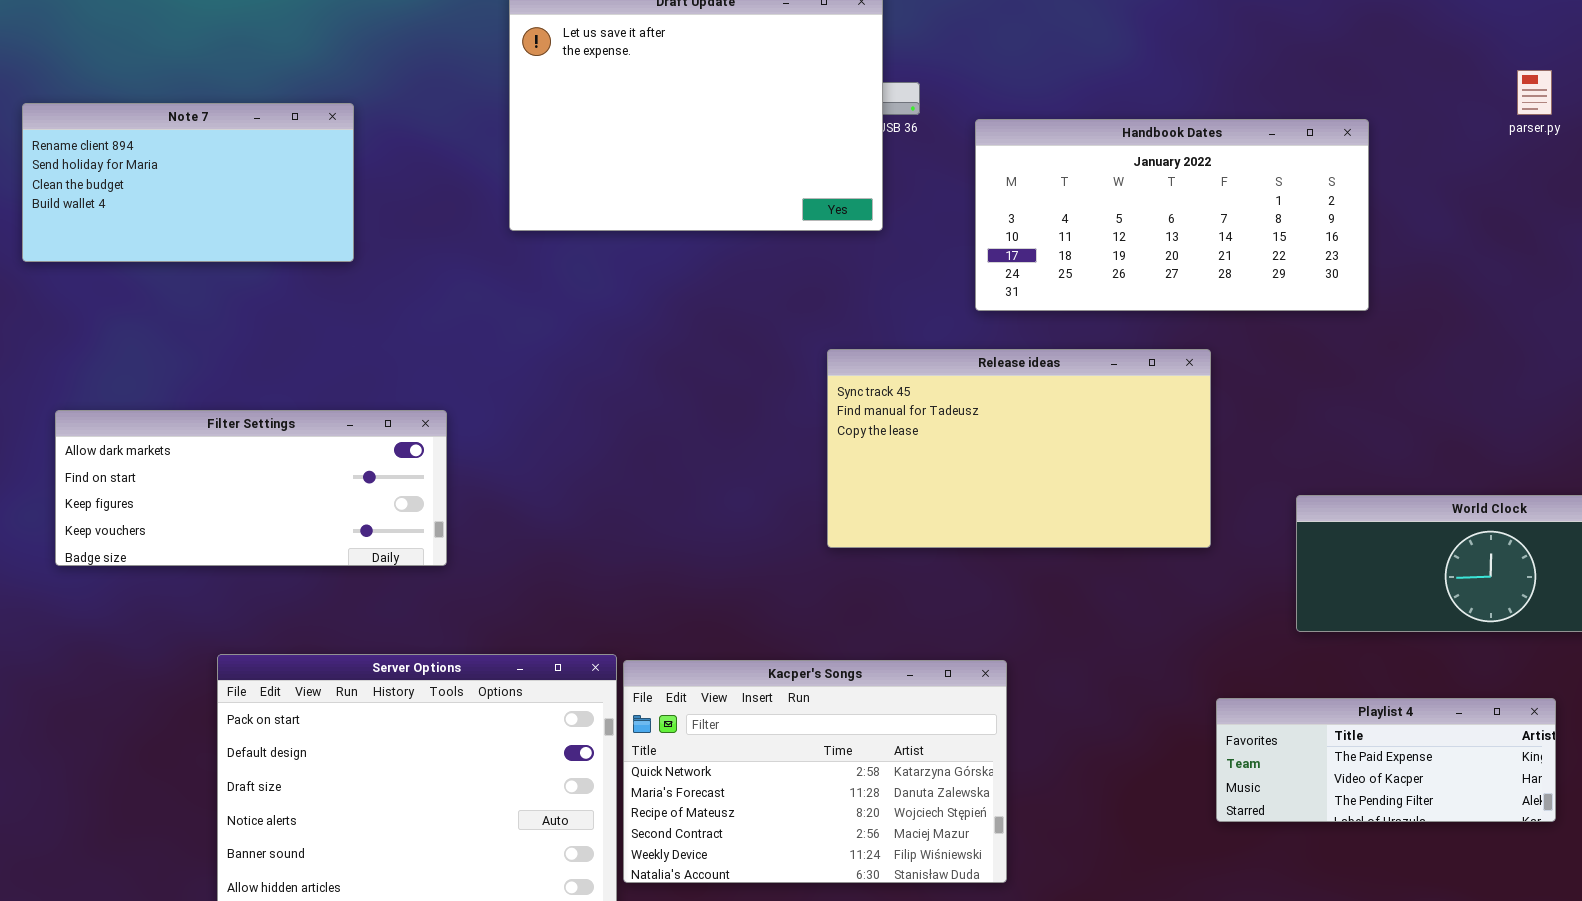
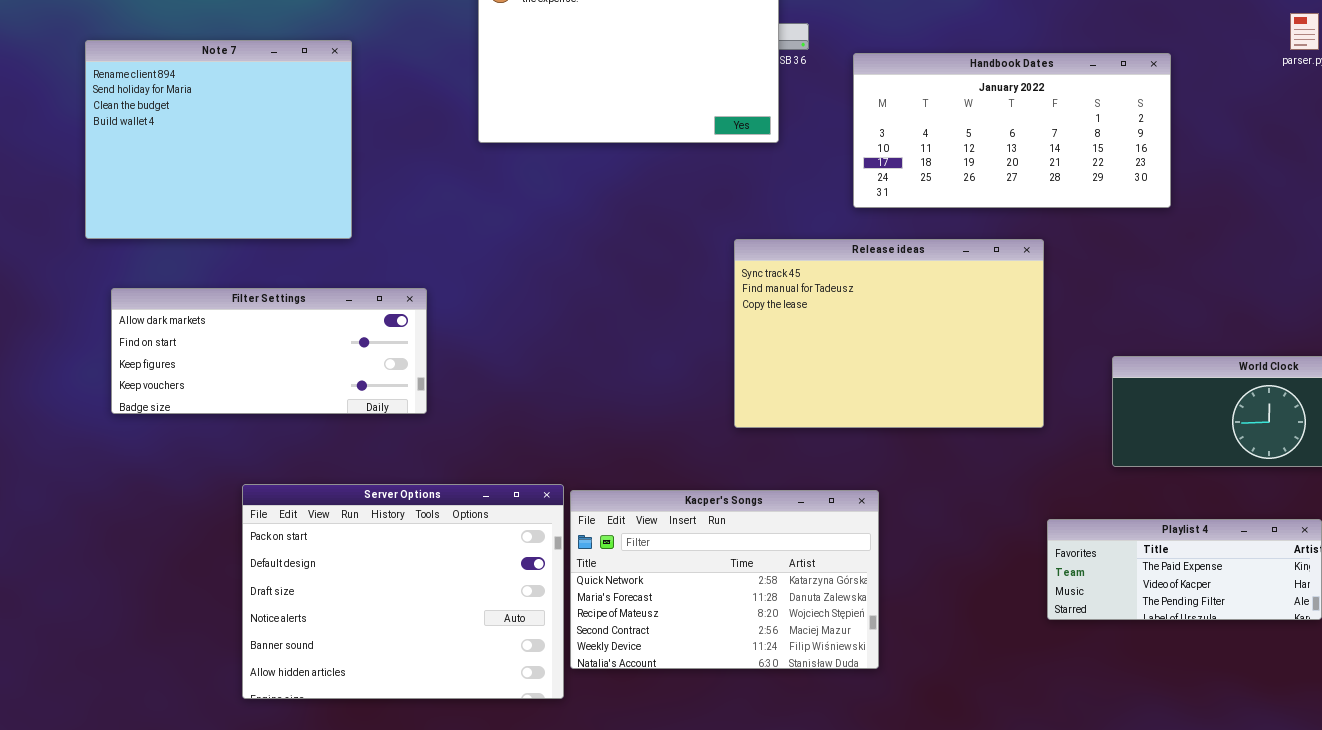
Note 7: [22,103,354,262] -> [85,40,352,239], resized
Release ideas: [827,349,1211,548] -> [734,239,1044,428], resized

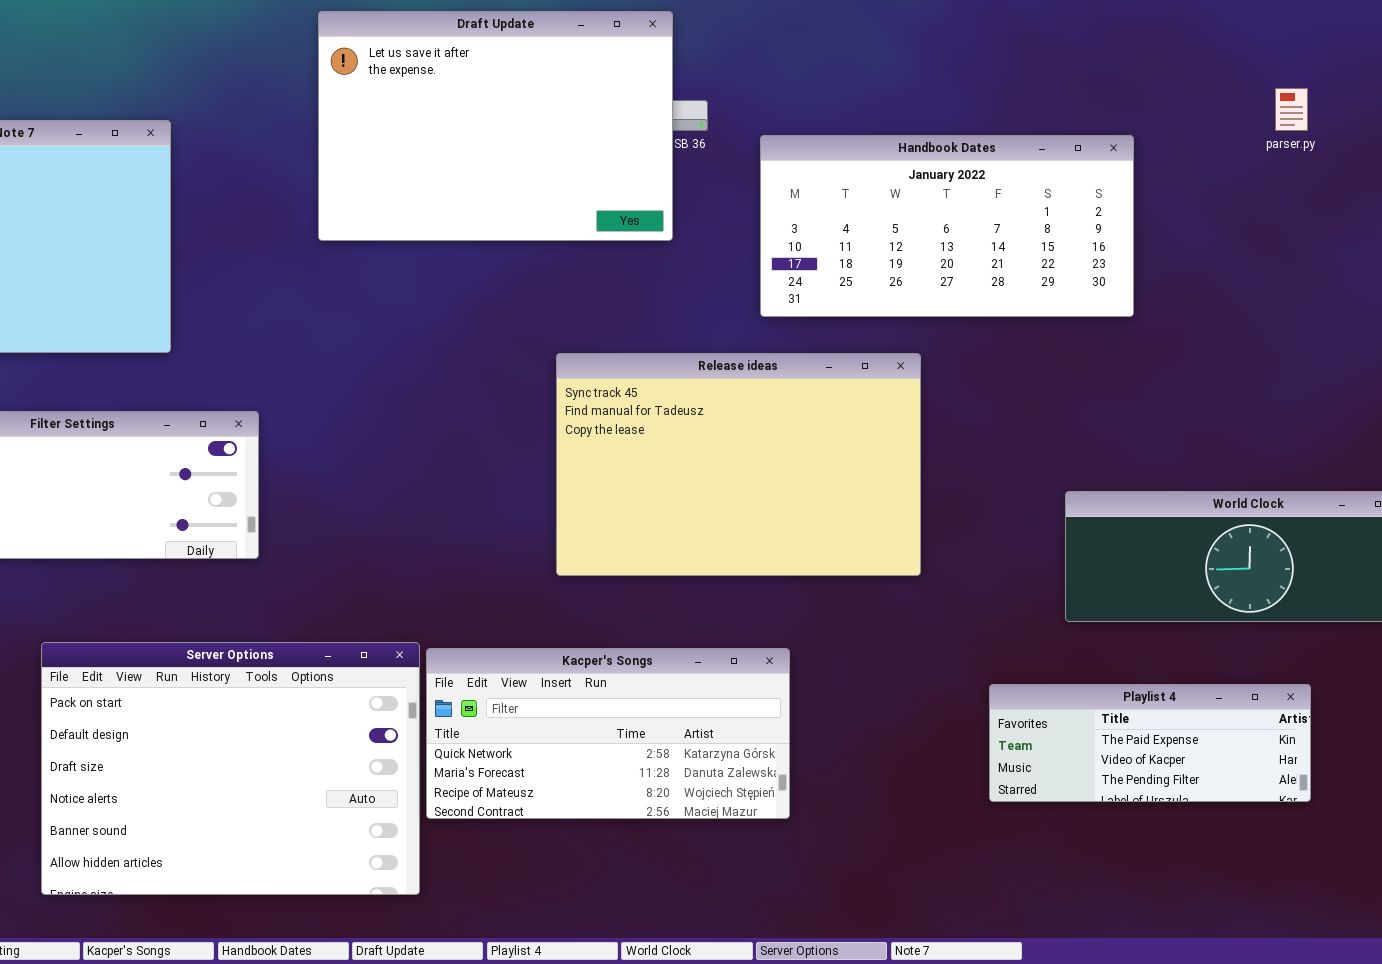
Release ideas: [734,239,1044,428] -> [556,353,921,576], moved
Kacper's Songs: [570,490,879,669] -> [426,648,790,819], resized

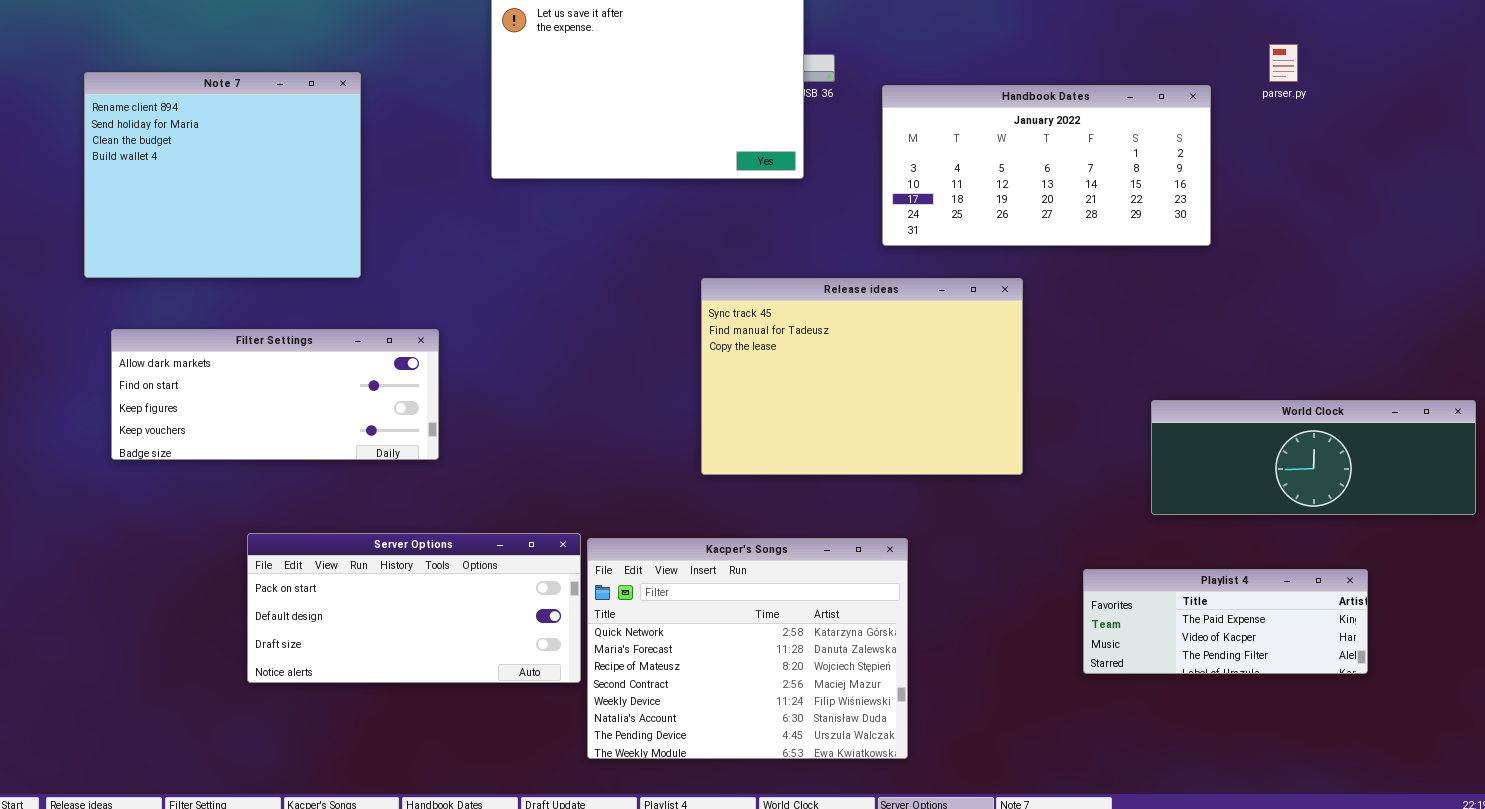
parser.py: [1275,88,1308,131] -> [1269,44,1298,82], moved
Server Options: [41,642,420,895] -> [247,533,581,683], resized
Kacper's Songs: [426,648,790,819] -> [587,538,908,759], resized

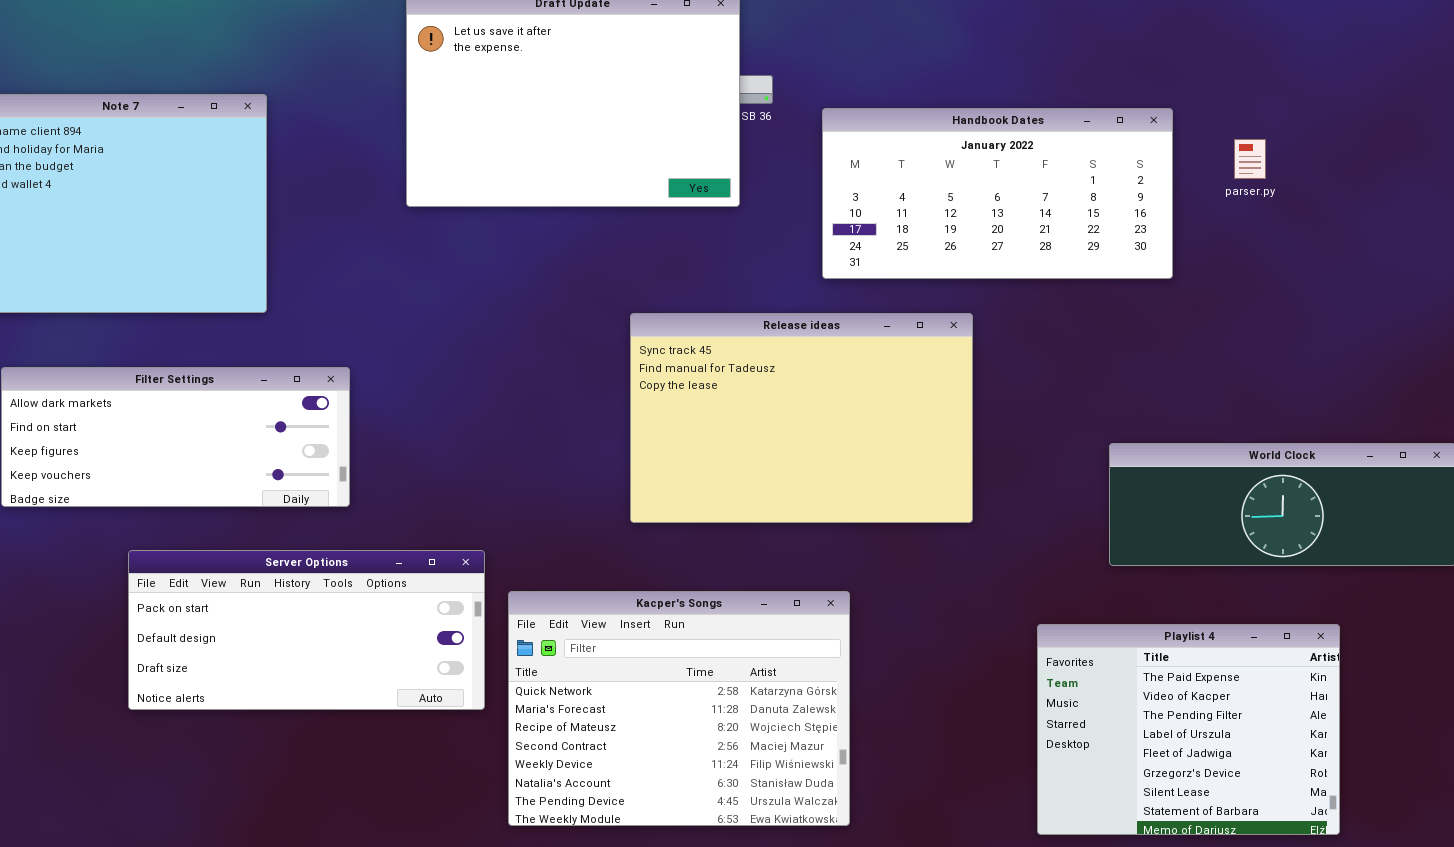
parser.py: [1269,44,1298,82] -> [1234,139,1266,179], moved
Server Options: [247,533,581,683] -> [128,550,485,710], moved
Playlist 4: [1083,569,1368,674] -> [1037,624,1340,835], resized

